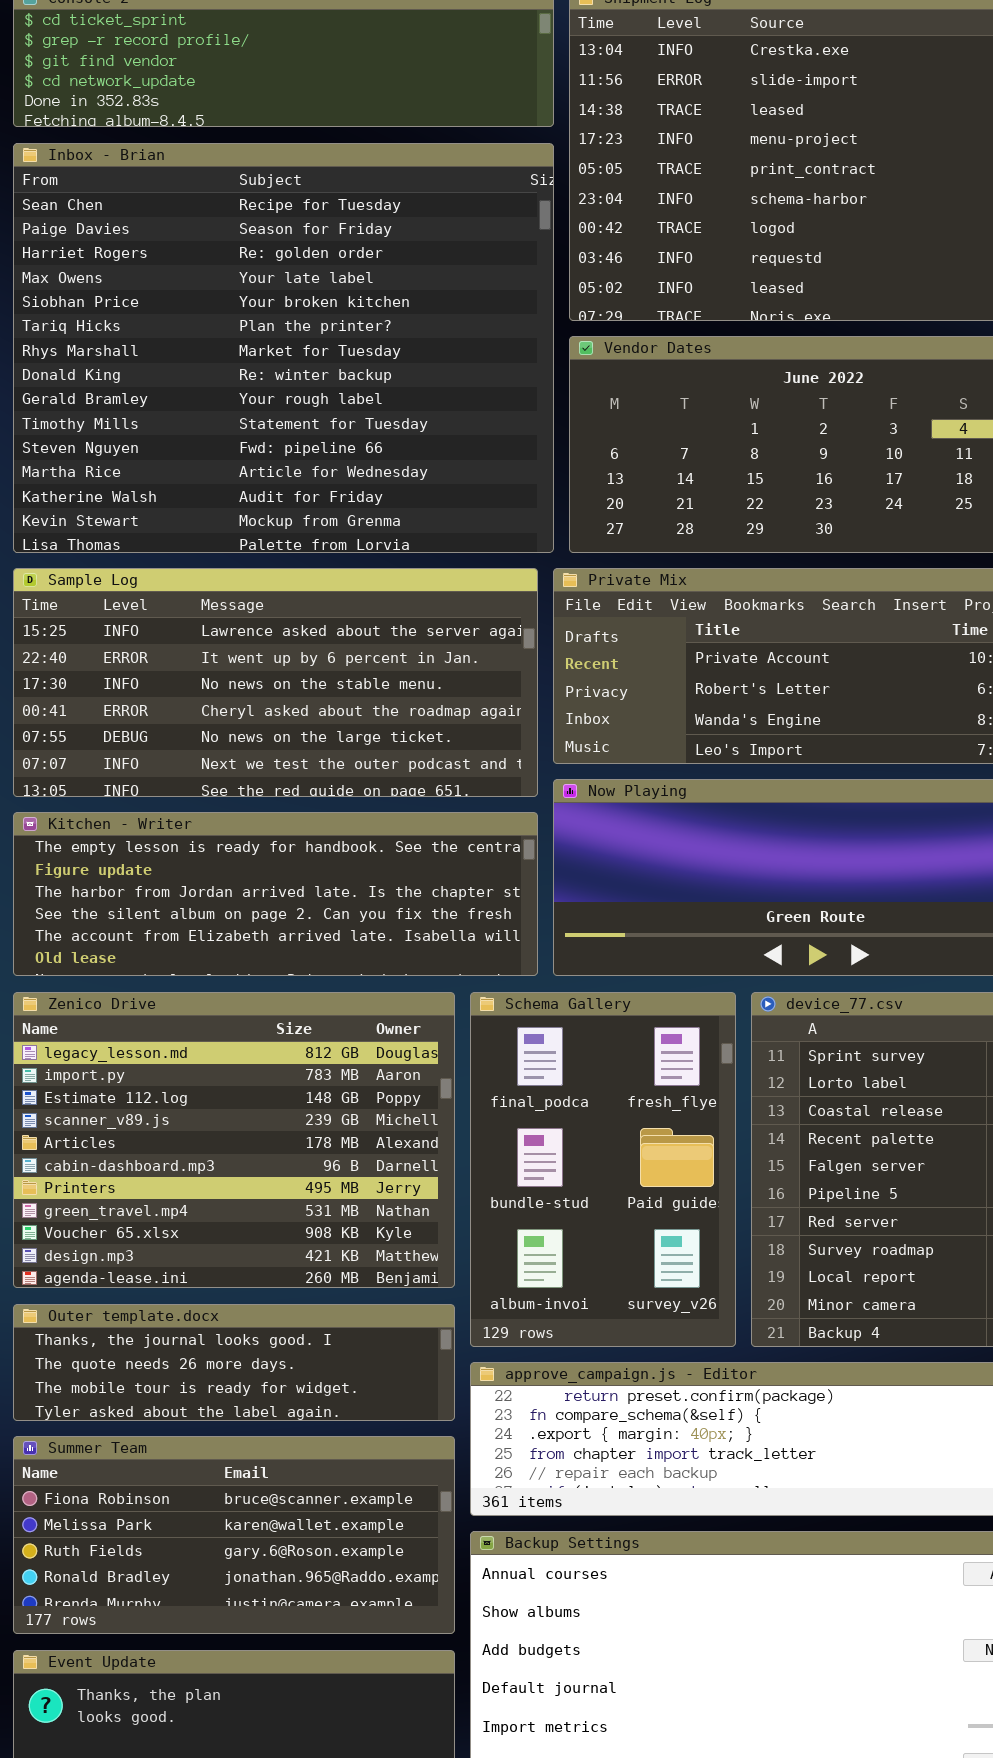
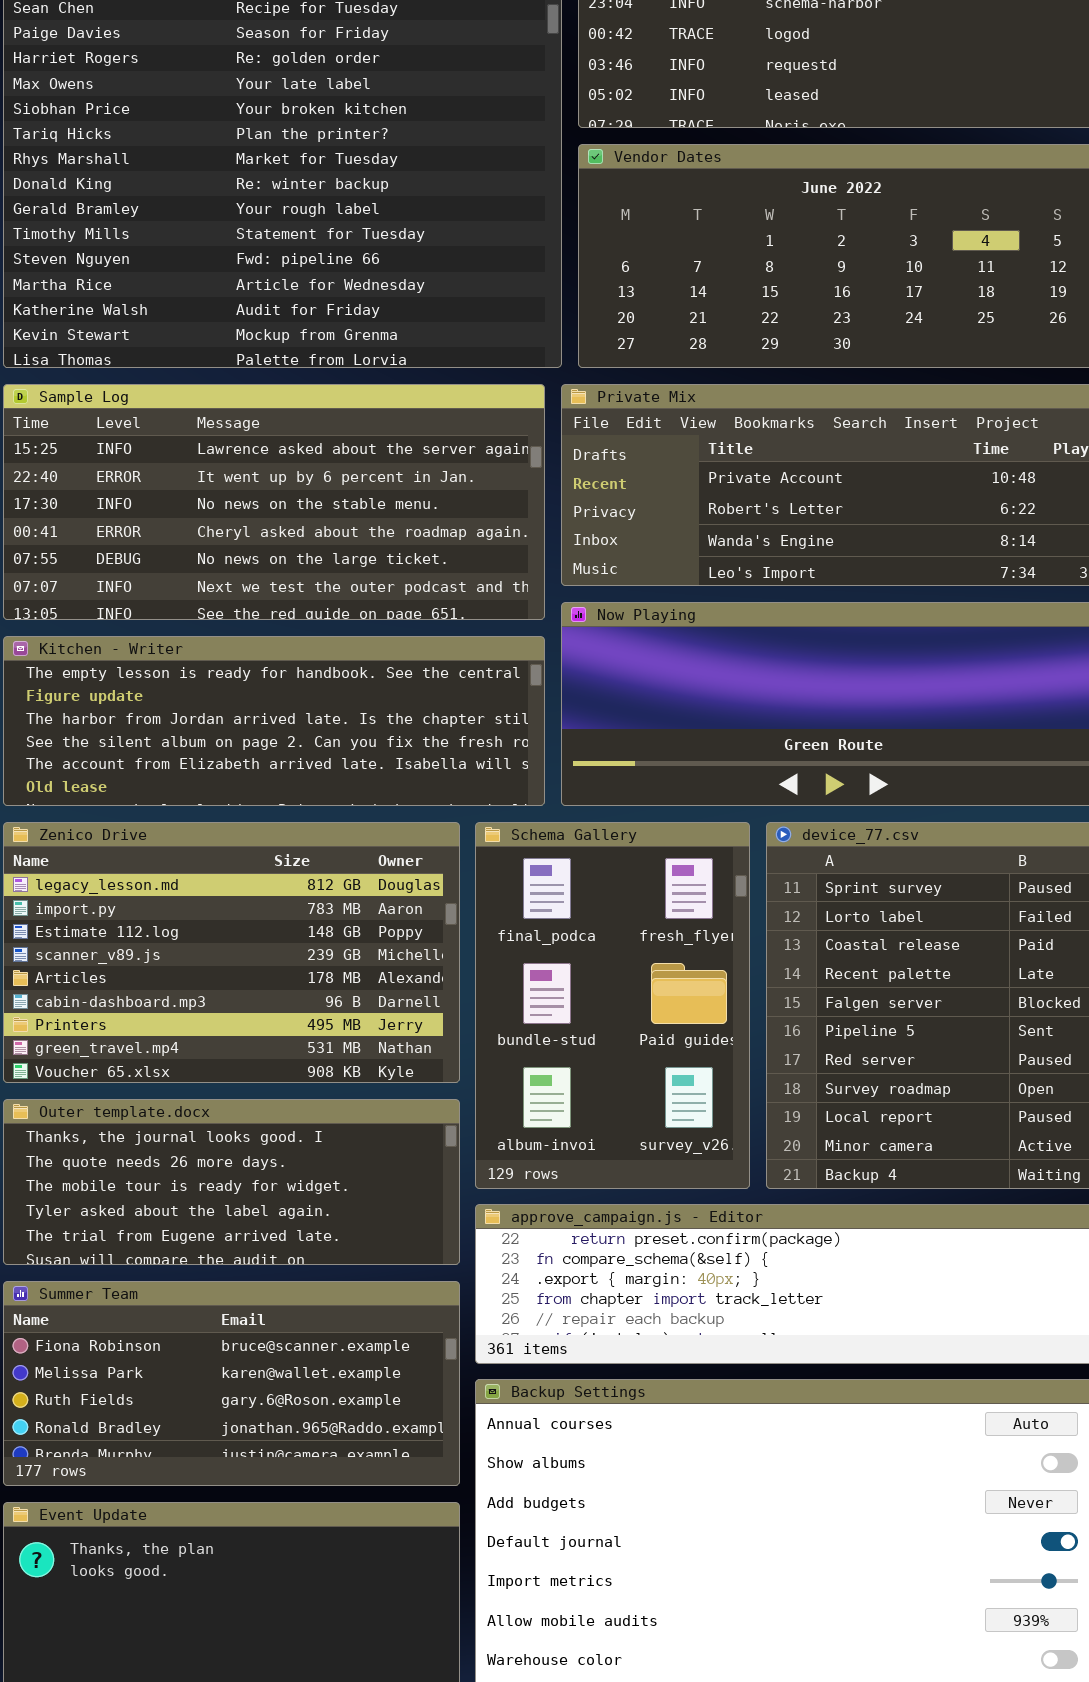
Zenico Drive: [13,992,455,1288] -> [3,822,460,1083], resized
Outer template.docx: [13,1304,455,1421] -> [3,1099,460,1265], resized

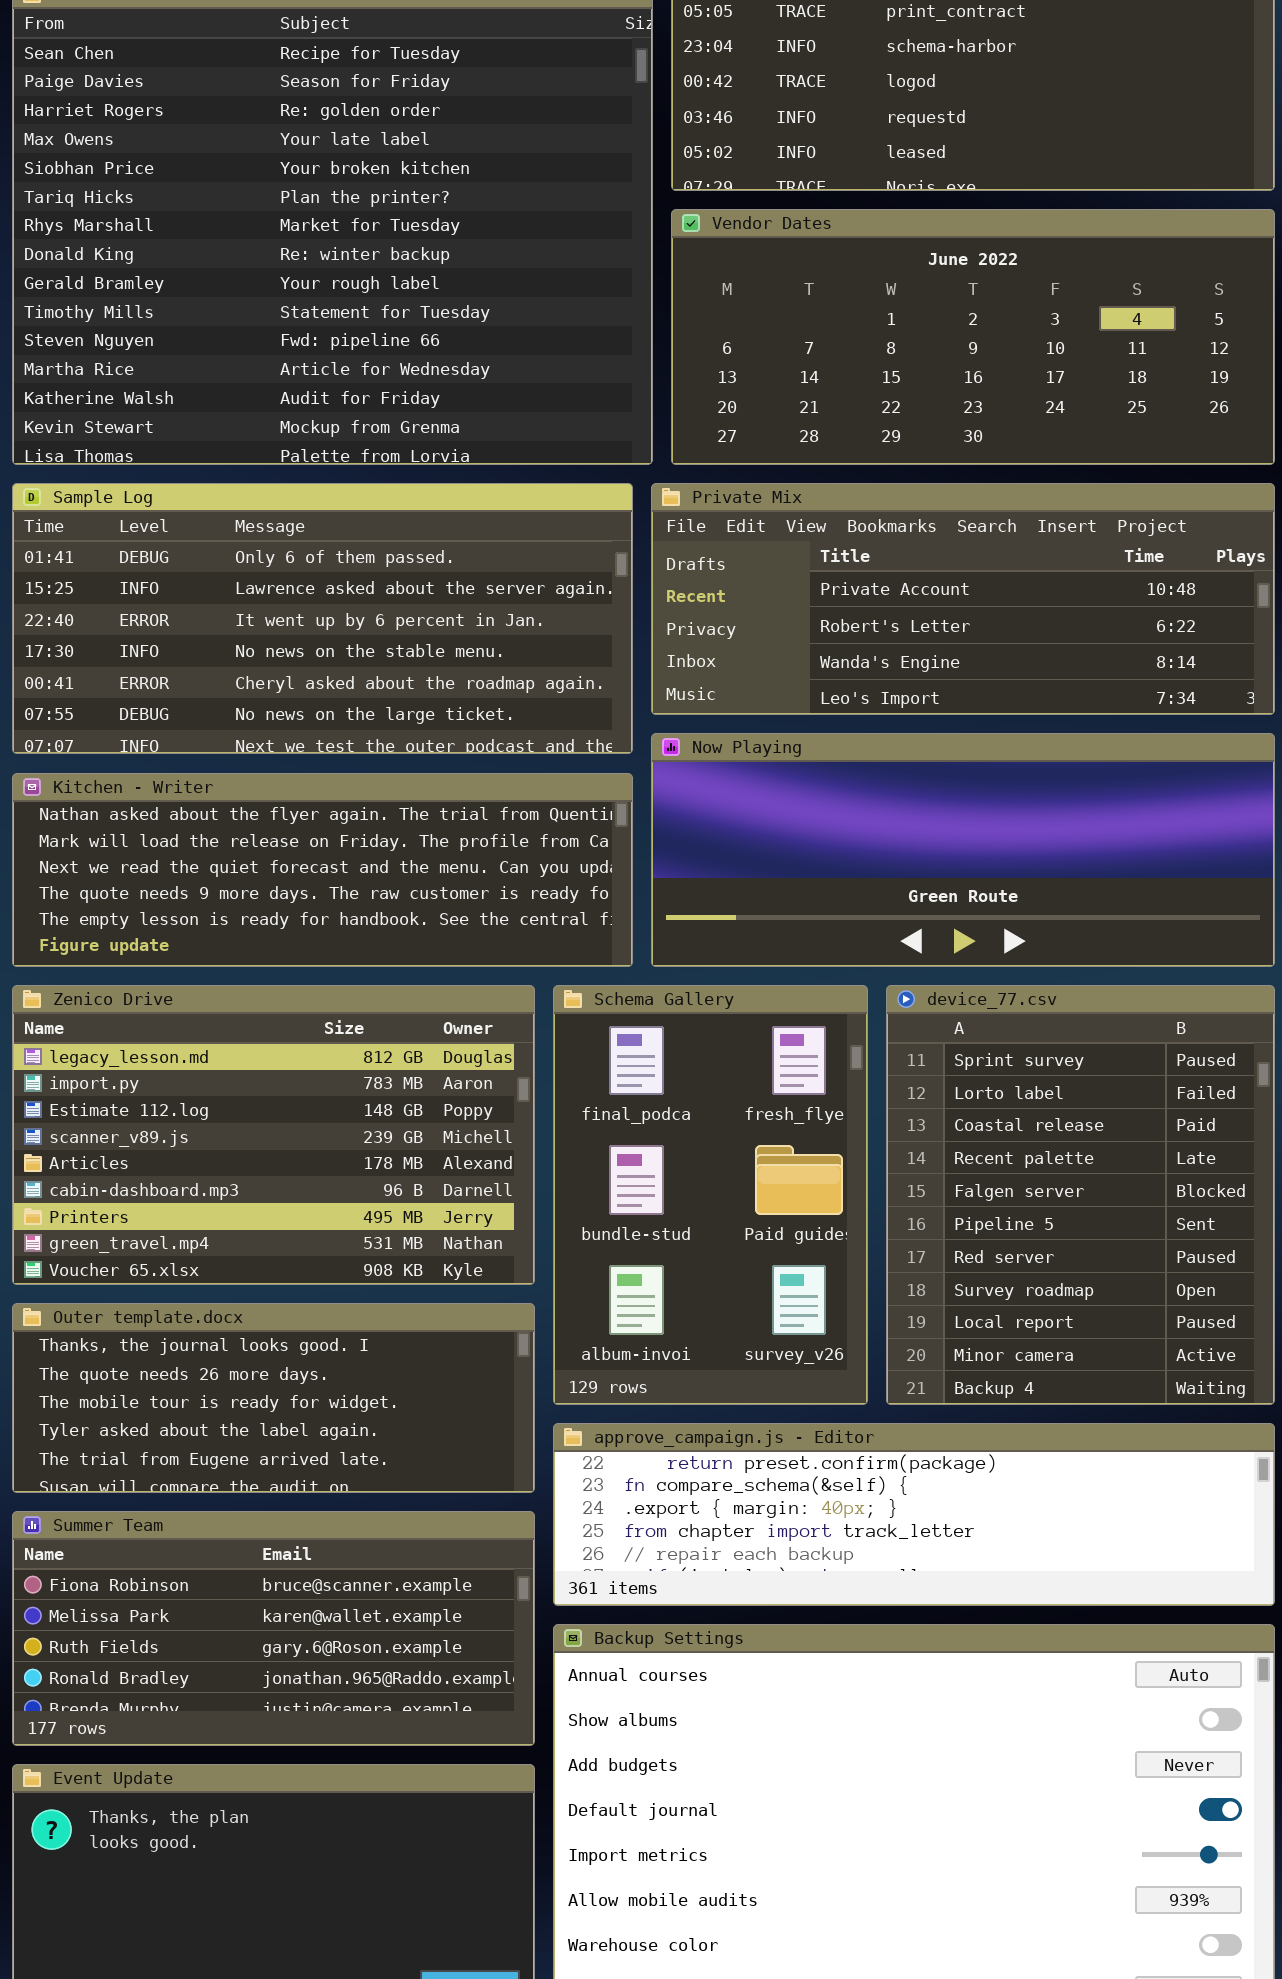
Sample Log: [3,384,545,620] -> [12,483,633,754], scrolled up 1 row
Kitchen - Writer: [3,636,545,806] -> [12,773,633,967], scrolled up 4 rows

